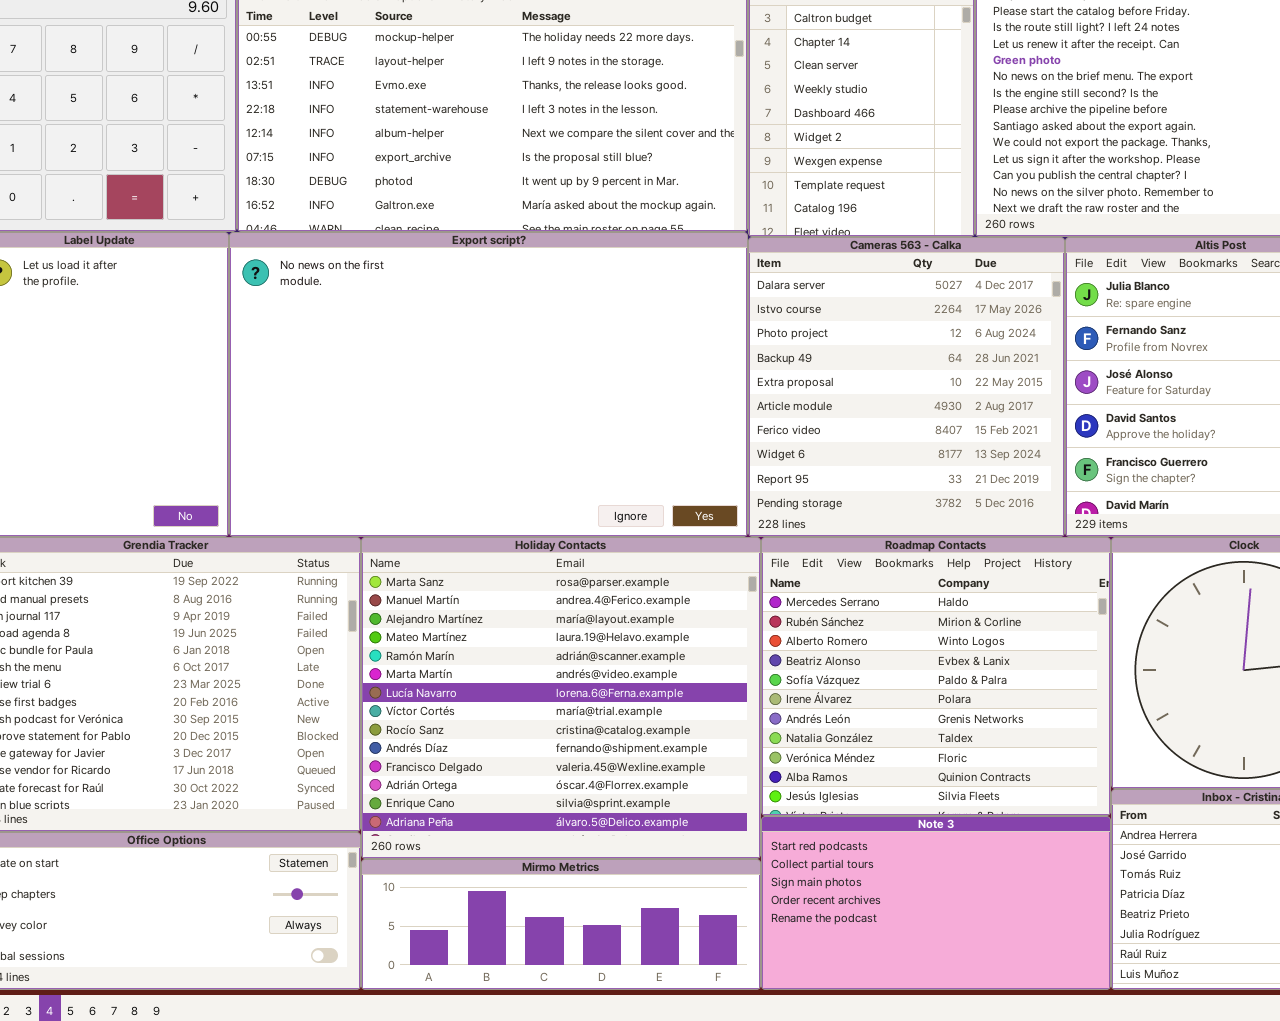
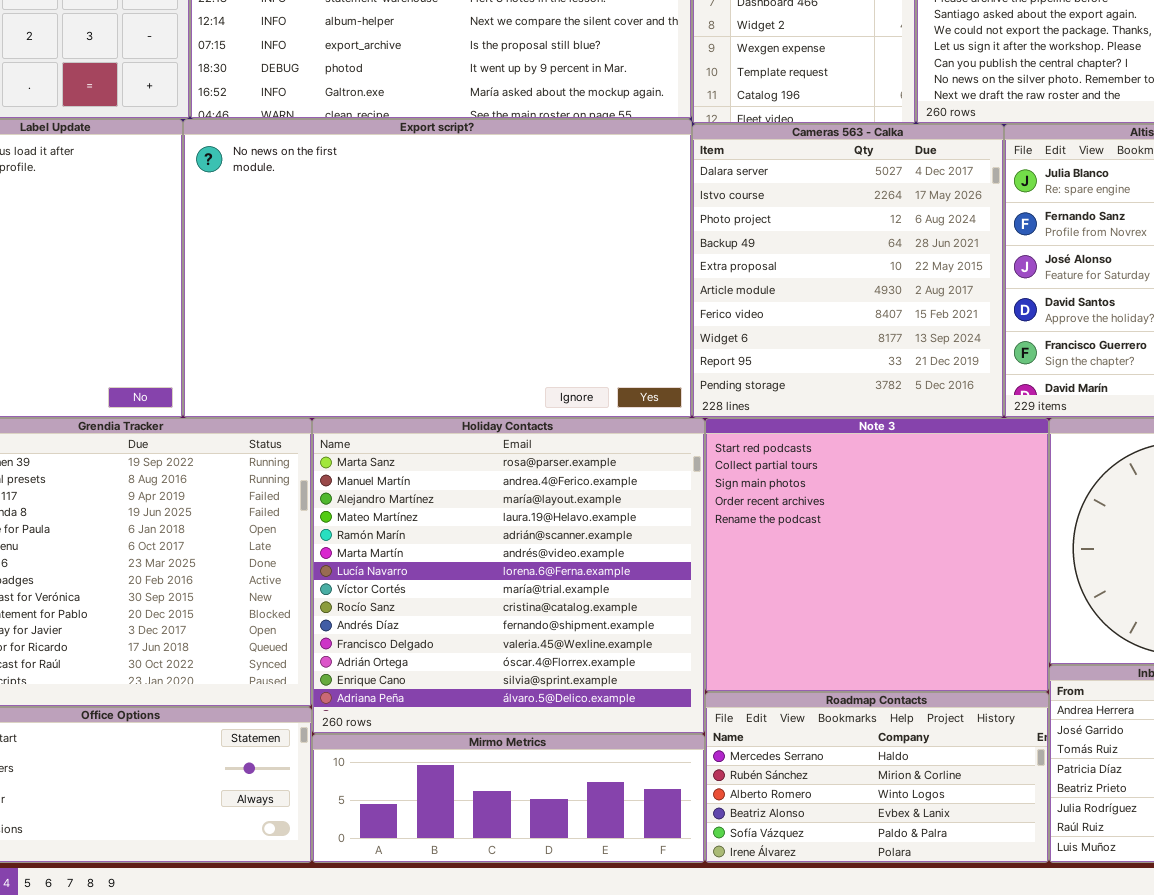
Roadmap Contacts: [761,537,1111,816] -> [705,692,1049,863], moved, resized
Note 3: [761,816,1111,990] -> [705,418,1049,692], moved, resized

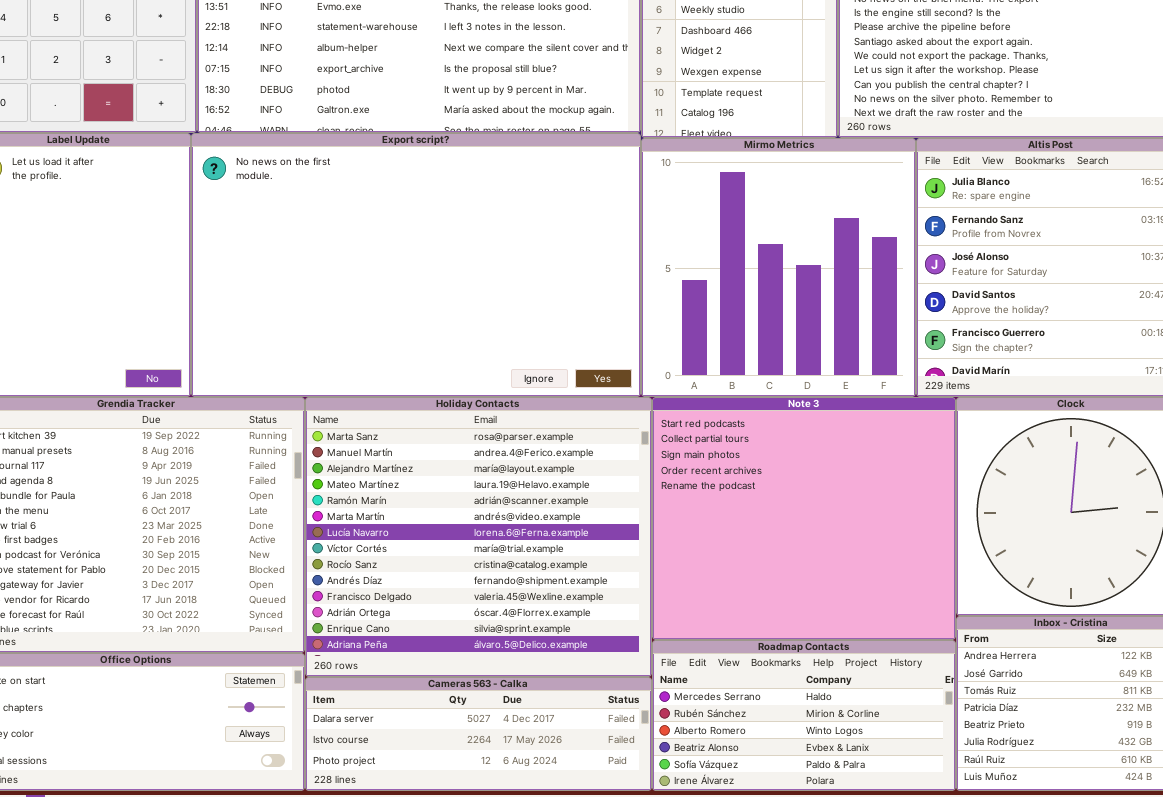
Cameras 563 - Calka: [692,124,1004,418] -> [305,677,652,791], moved, resized
Mirmo Metrics: [312,734,705,863] -> [641,138,916,397], moved, resized

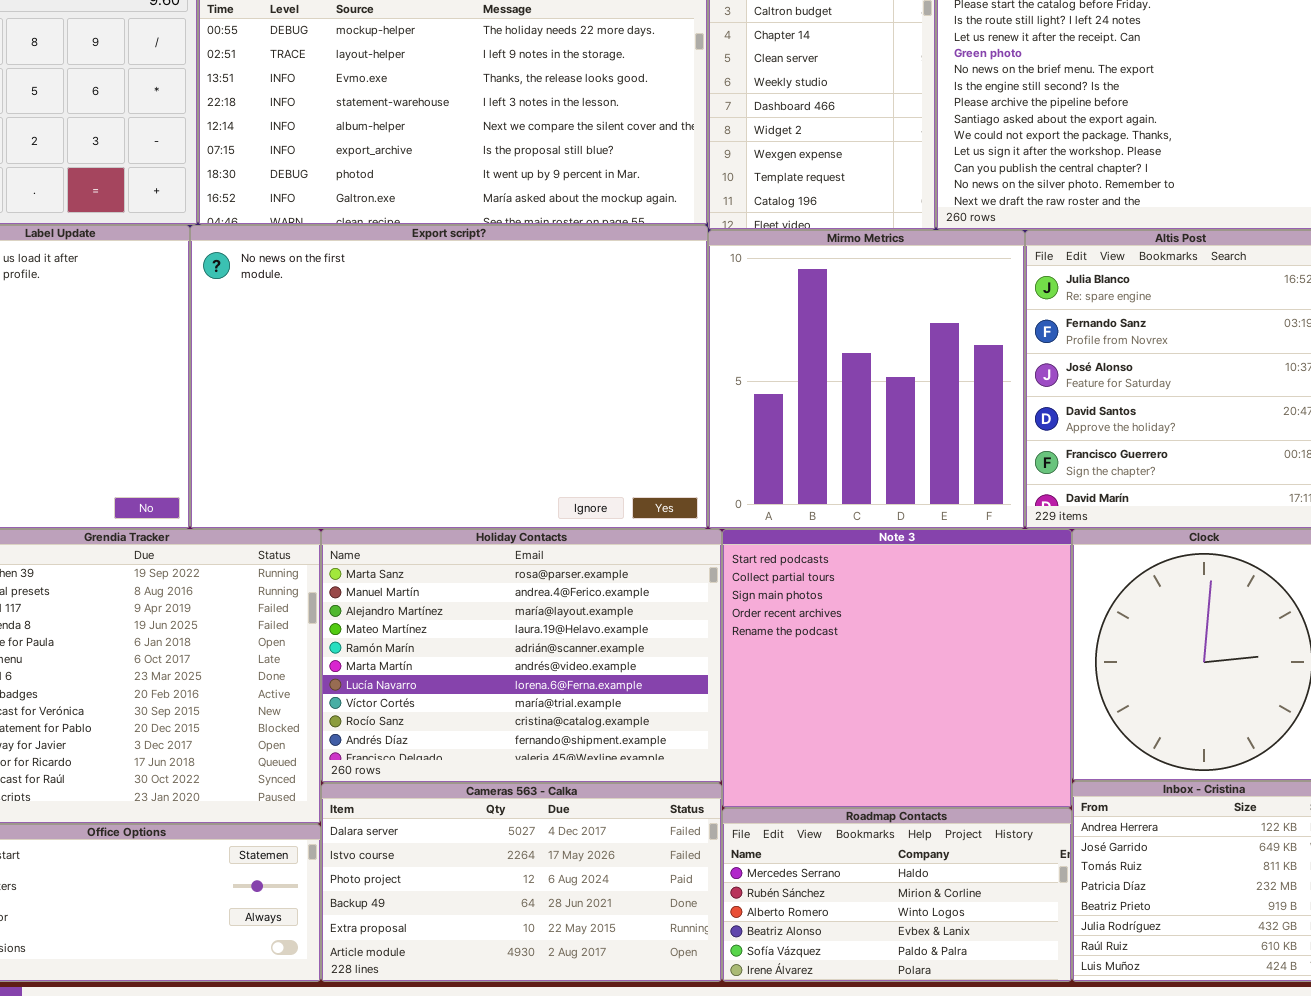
Holiday Contacts: [305,397,652,677] -> [321,529,722,783], resized
Cameras 563 - Calka: [305,677,652,791] -> [321,783,722,982], resized

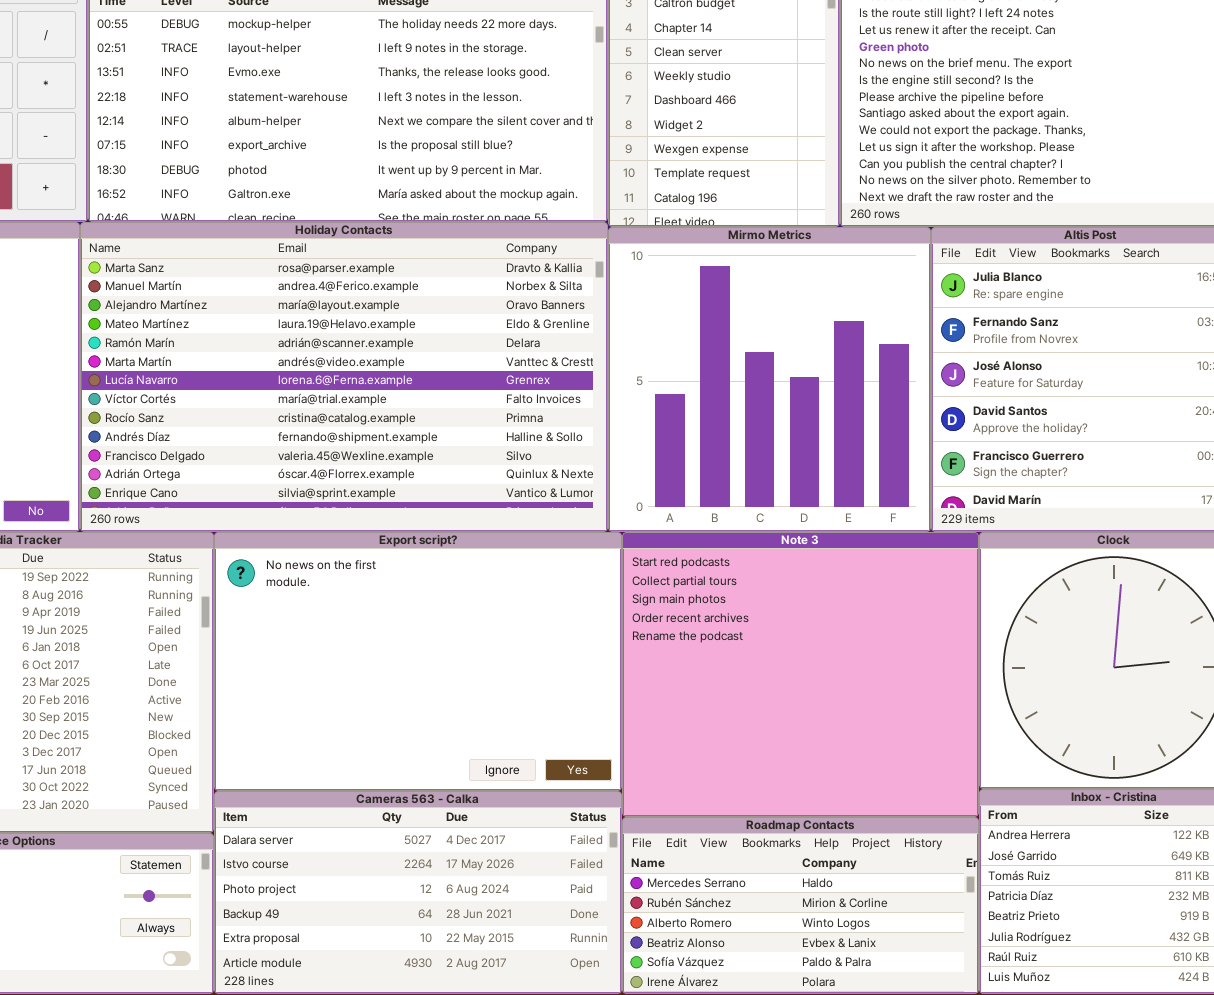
Export script?: [190,225,708,529] -> [214,532,622,791], moved, resized
Holiday Contacts: [321,529,722,783] -> [80,222,608,532], moved, resized

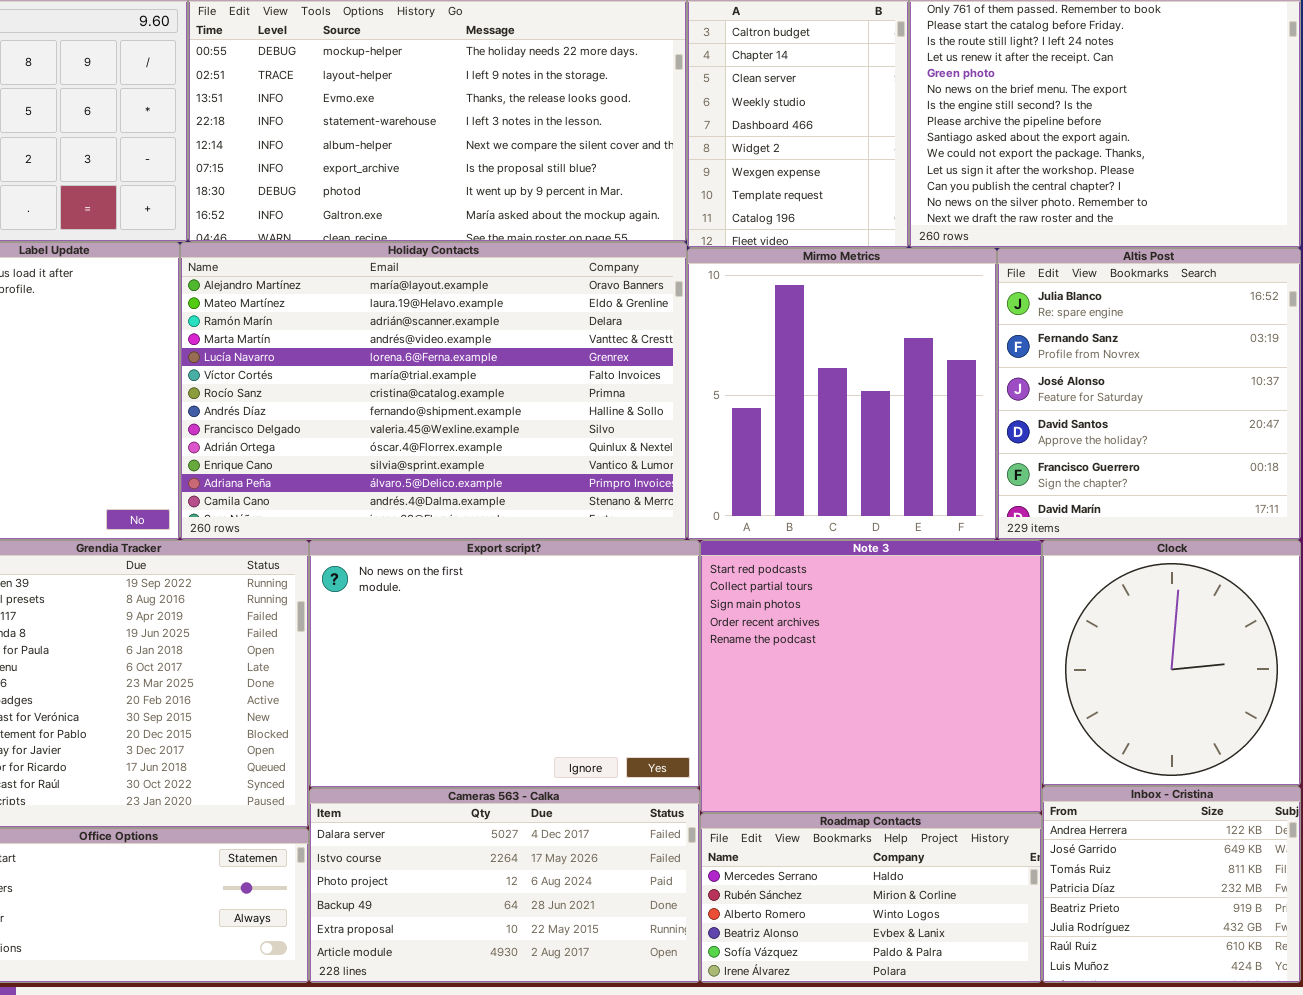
Holiday Contacts: [80,222,608,532] -> [180,242,687,540], scrolled down 2 rows

